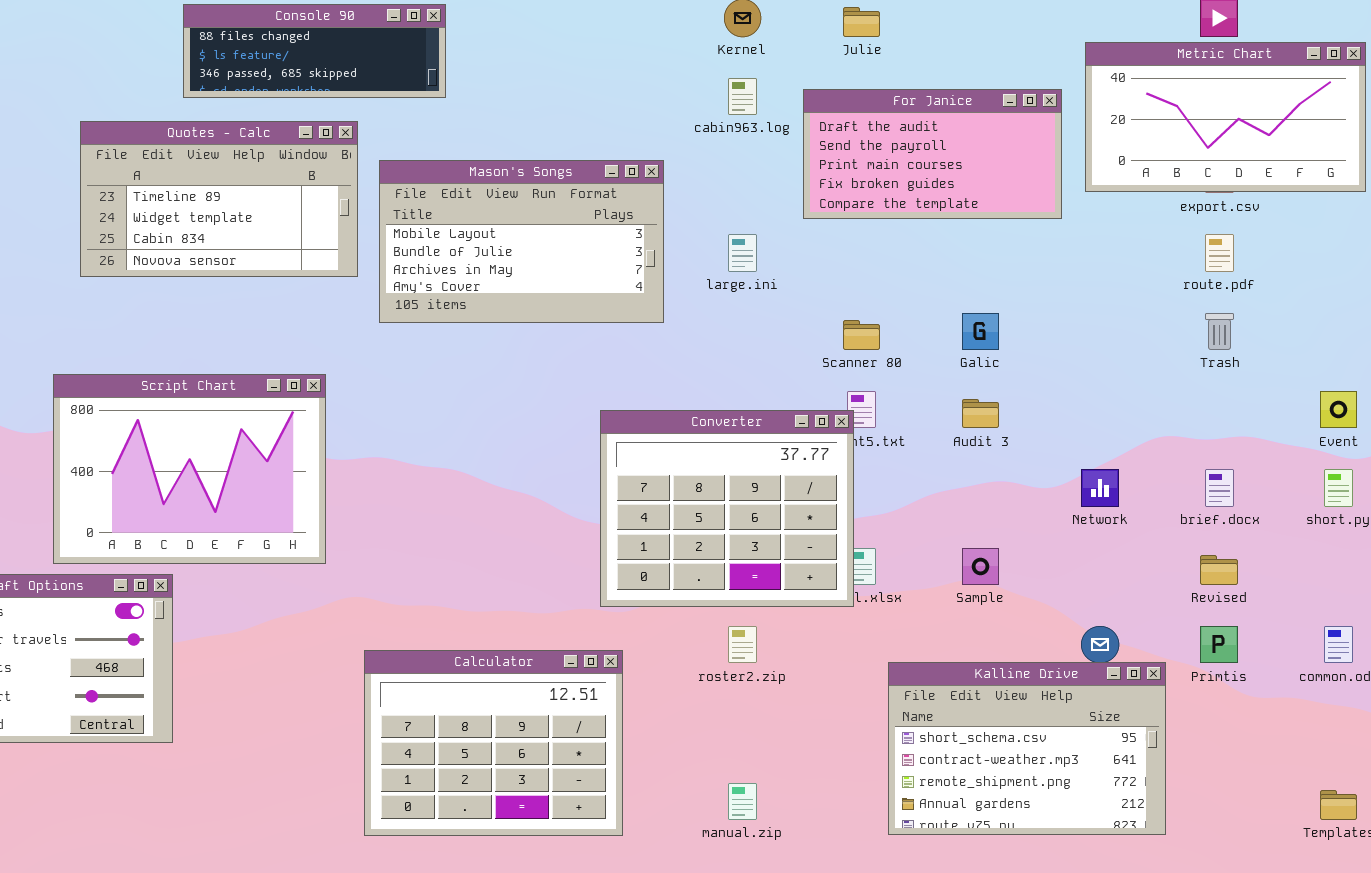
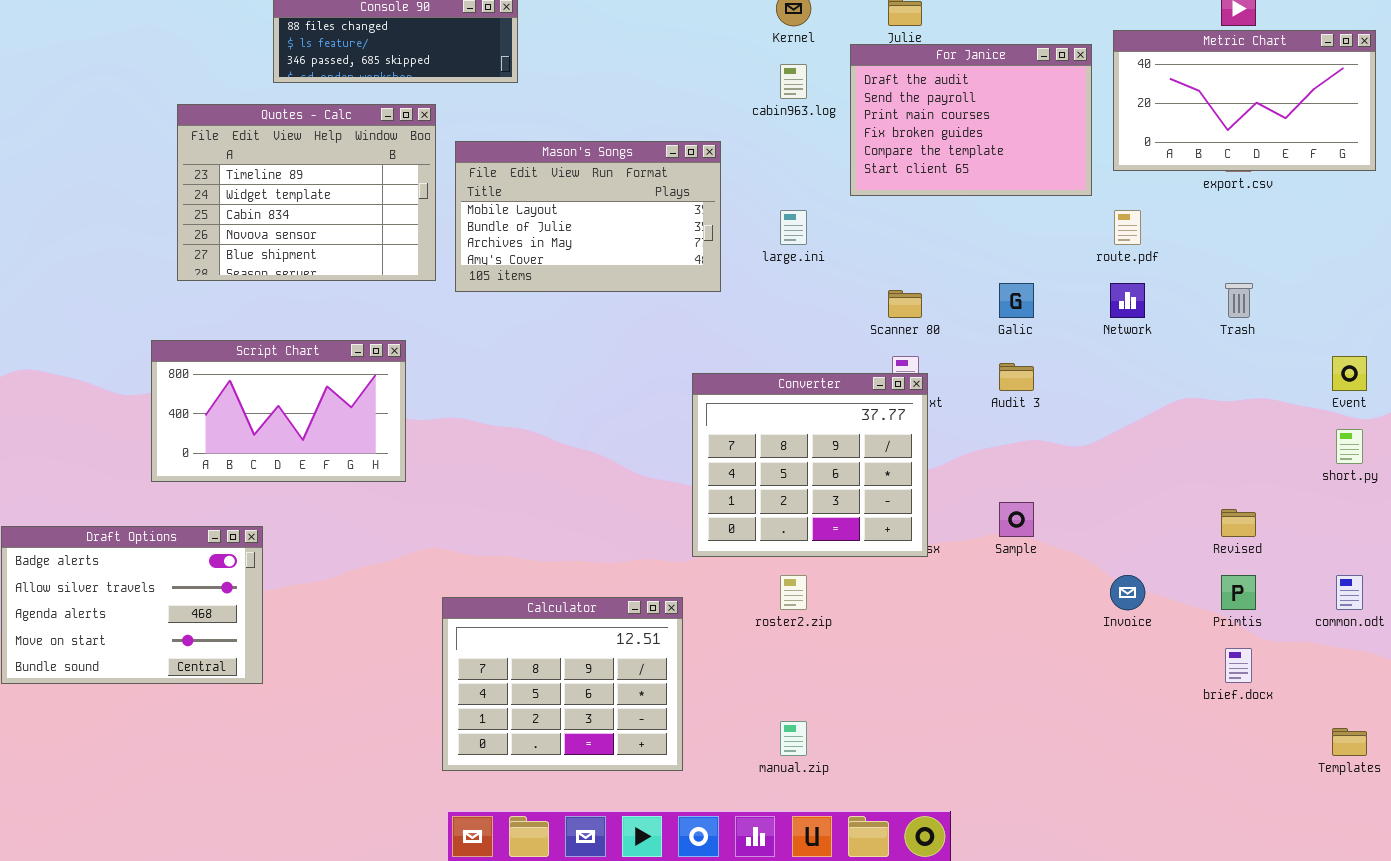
For Janice: [803,89,1062,219] -> [850,44,1092,196], resized
Quotes - Calc: [80,121,358,277] -> [177,104,436,281], resized
route.pdf: [1205,234,1234,272] -> [1114,210,1141,245], moved
Script Chart: [53,374,326,564] -> [151,340,406,482], resized
Converter: [600,410,854,607] -> [692,373,928,557], moved
Network: [1081,469,1119,507] -> [1110,283,1145,318], moved
brief.docx: [1205,469,1234,507] -> [1225,648,1252,683], moved
Kalline Drive: [888,662,1166,835] -> none, closed

